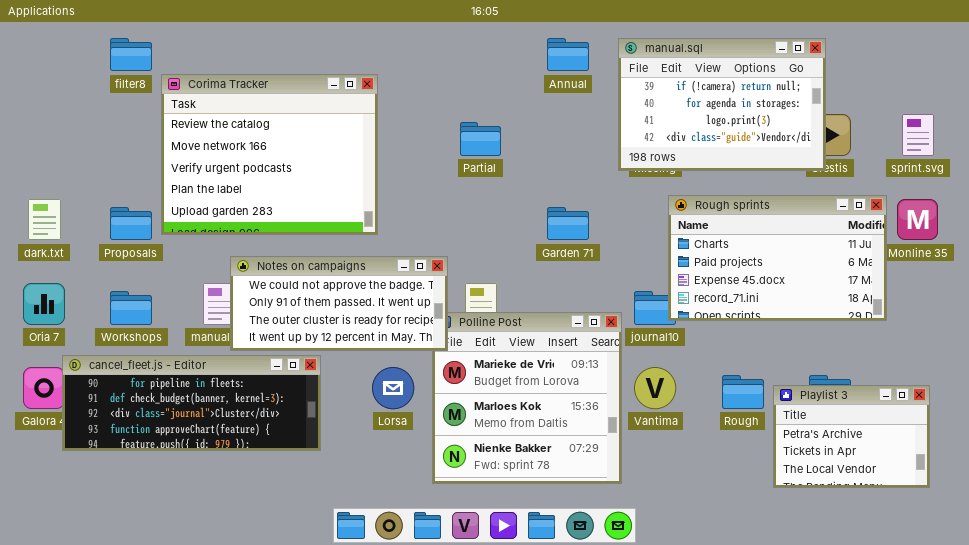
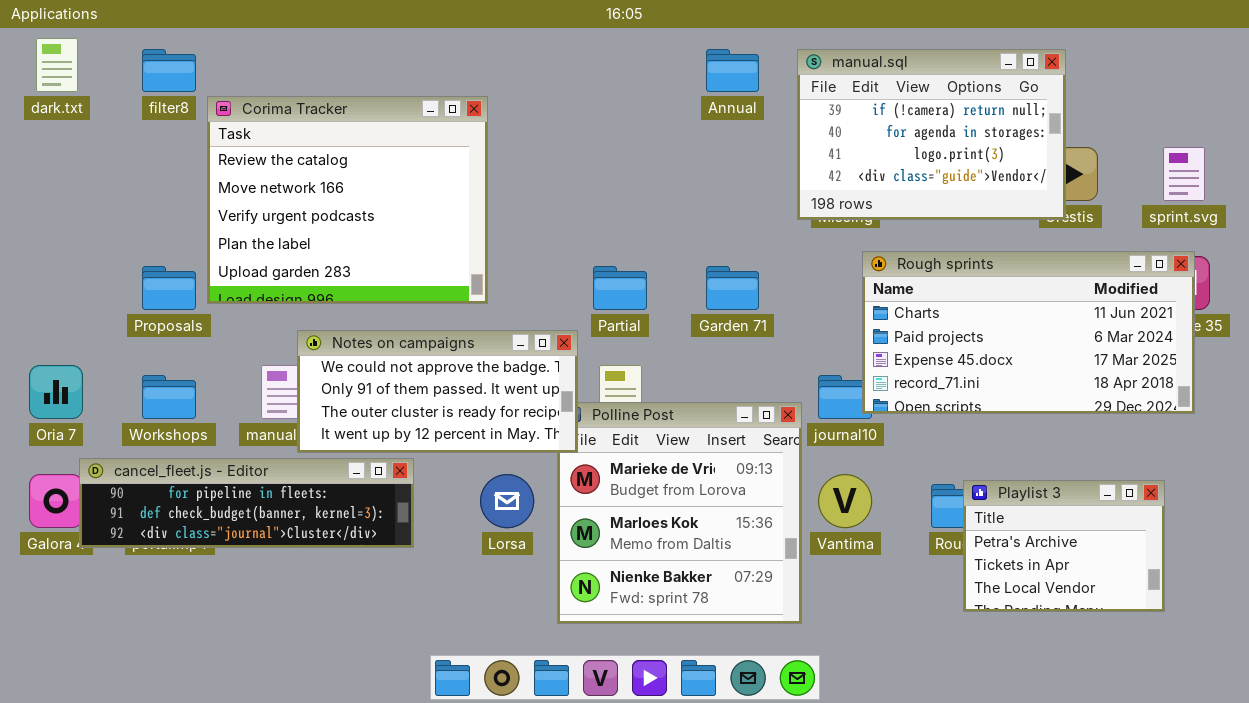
Partial: [460,122,501,156] -> [593,266,647,310], moved
Rough sprints: [668,195,887,321] -> [862,251,1195,414], resized
dark.txt: [28,199,61,240] -> [36,38,78,92], moved
cancel_fleet.js - Editor: [62,355,321,451] -> [79,458,414,548], resized
Playlist 3: [773,385,930,488] -> [963,480,1165,612], moved

